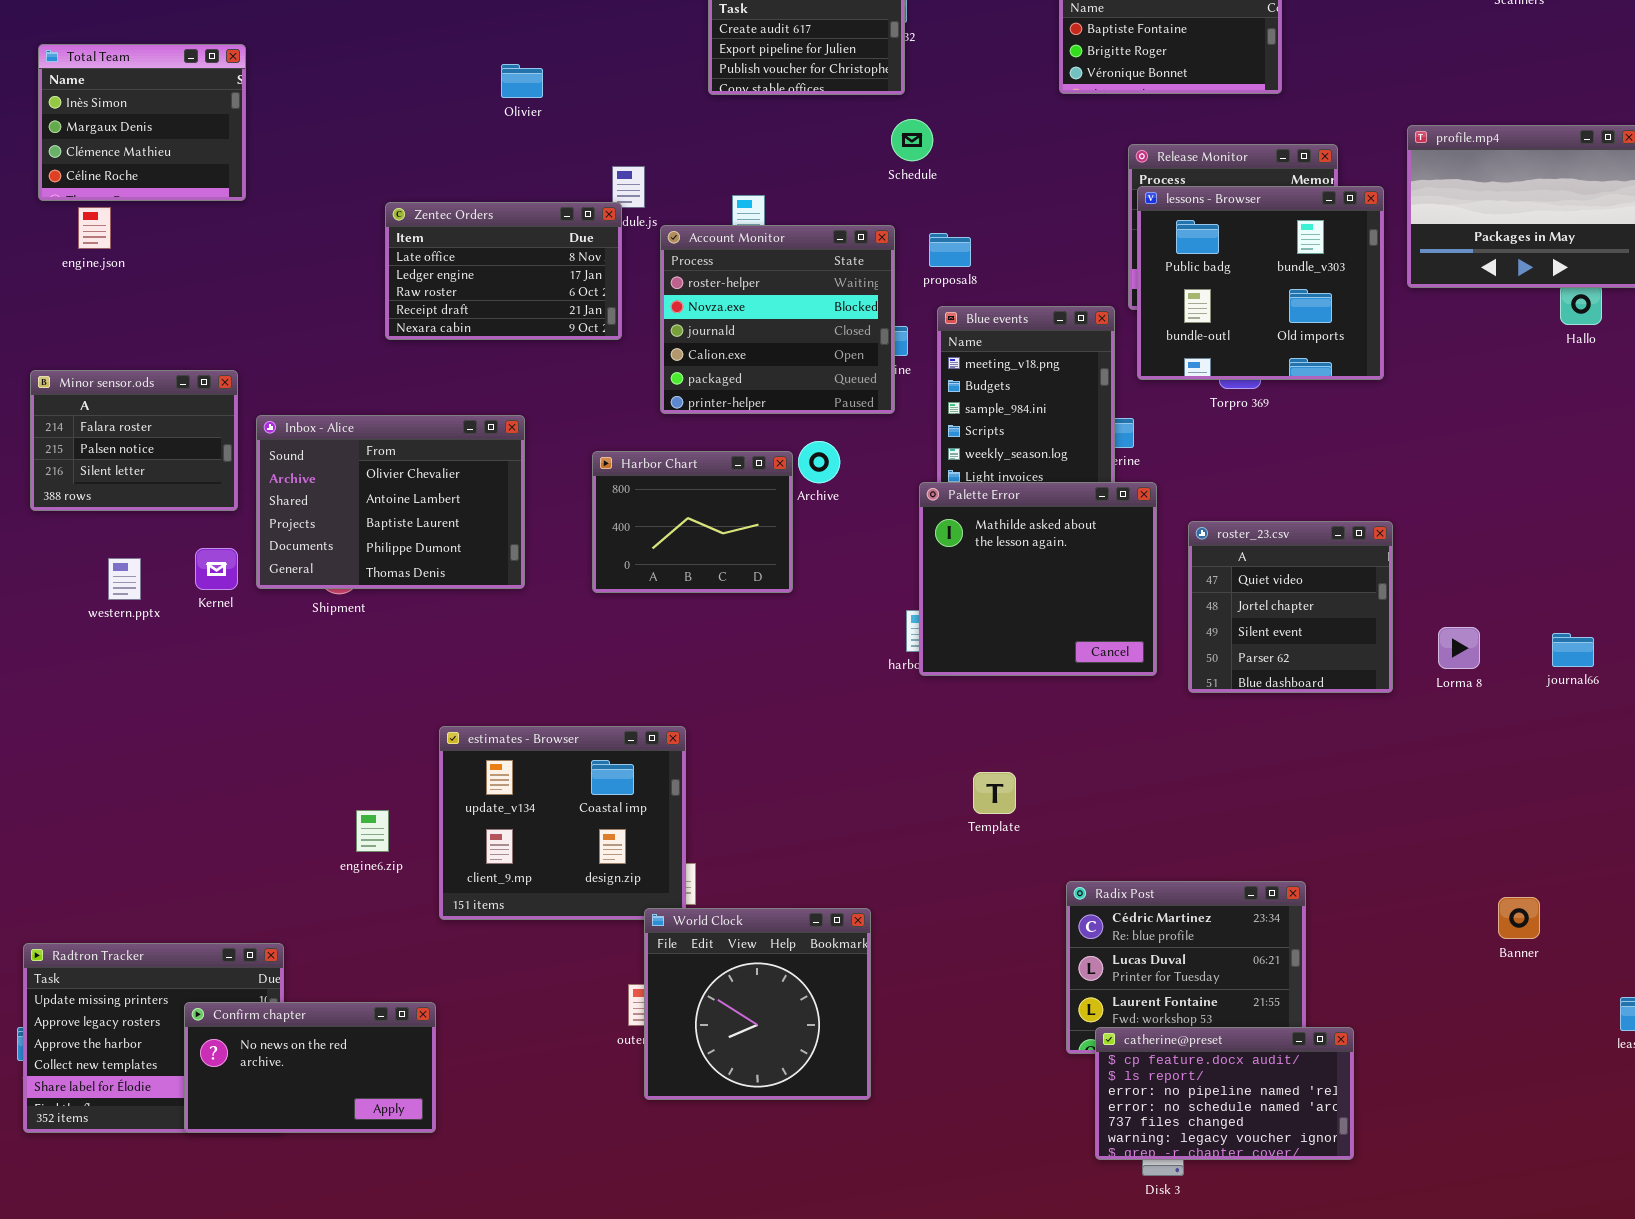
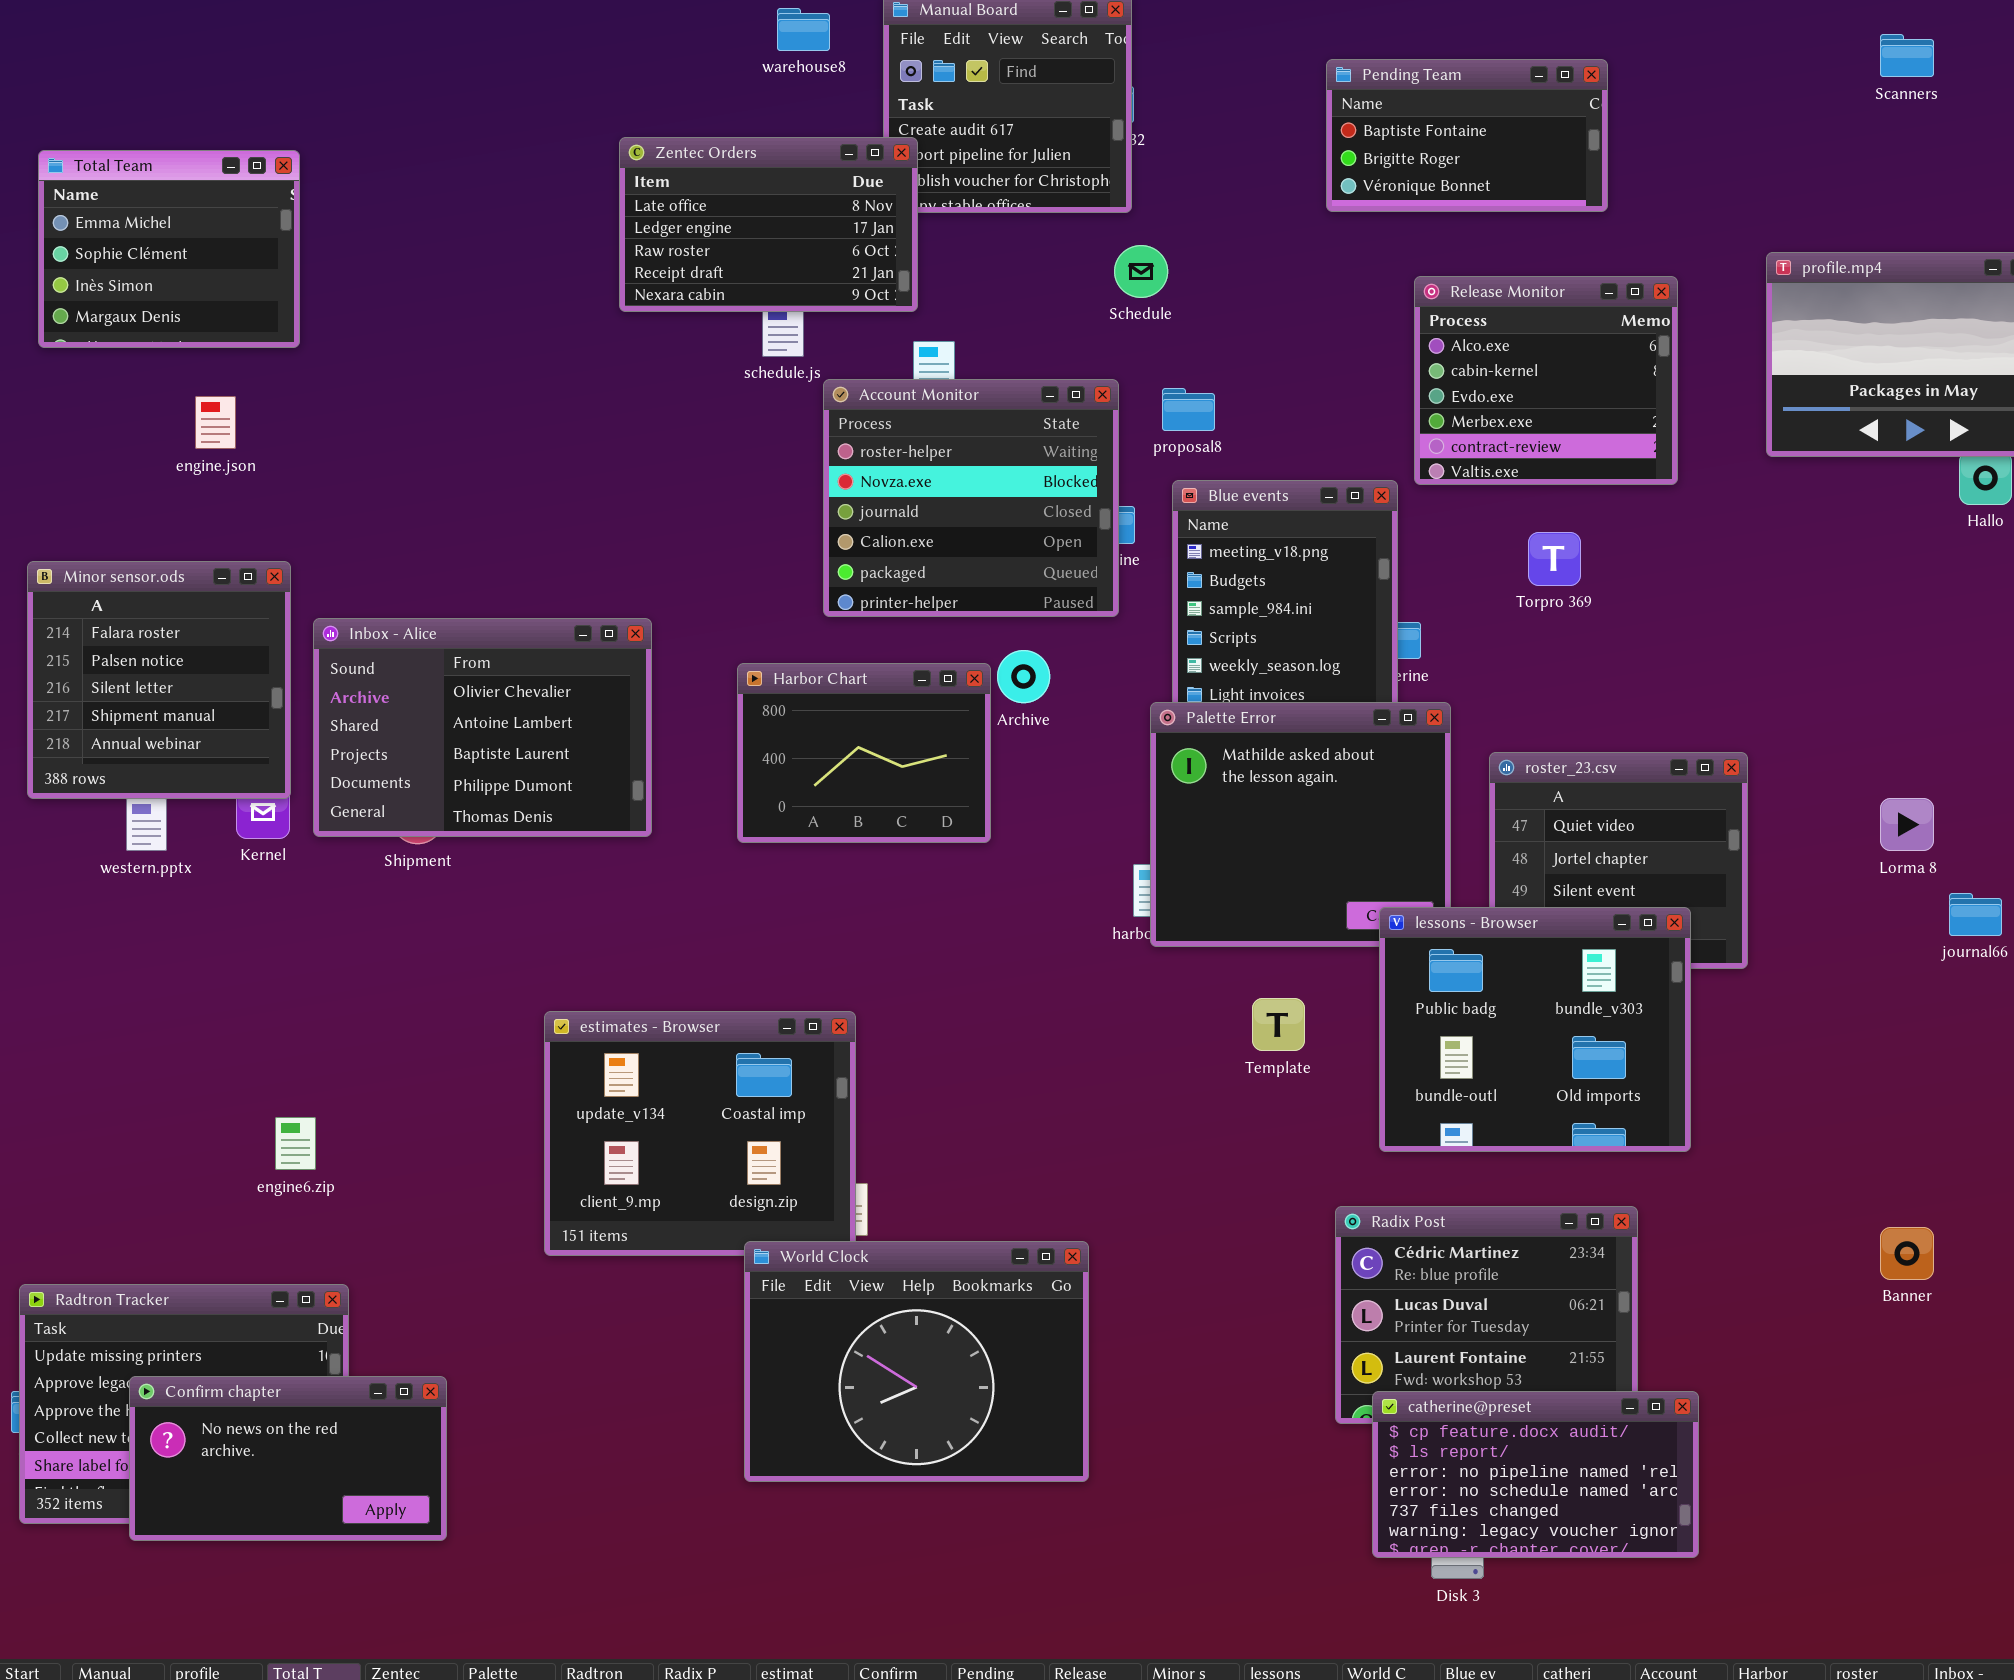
Total Team: [38,44,246,201] -> [38,150,300,348], scrolled up 2 rows
lessons - Browser: [1137,186,1384,380] -> [1379,907,1691,1152], moved
Zentec Orders: [385,202,622,340] -> [619,137,918,312], moved
engine.json: [78,207,111,249] -> [195,396,236,449], moved
Minor sensor.ods: [30,370,238,511] -> [27,561,291,799], resized
Lorma 8: [1438,627,1480,669] -> [1880,798,1934,851], moved
Template: [973,772,1016,814] -> [1252,998,1305,1051], moved
engine6.zip: [356,810,389,852] -> [275,1117,316,1170], moved
World Clock: [644,908,871,1100] -> [744,1241,1089,1482], resized
Confirm chapter: [184,1002,436,1133] -> [129,1376,447,1541], moved

